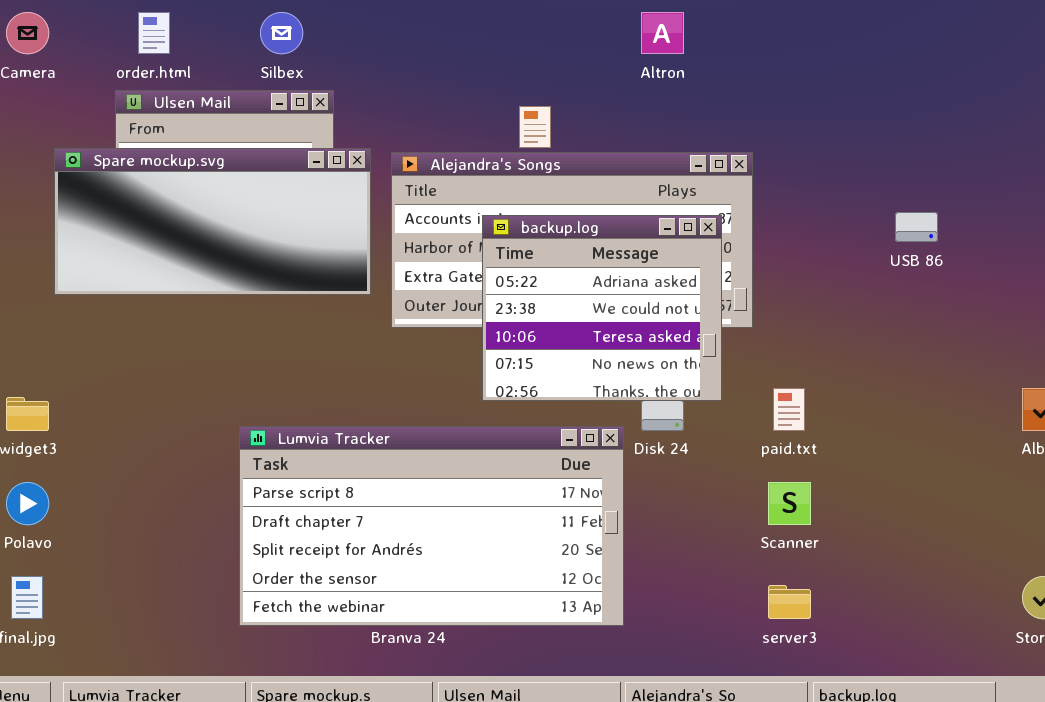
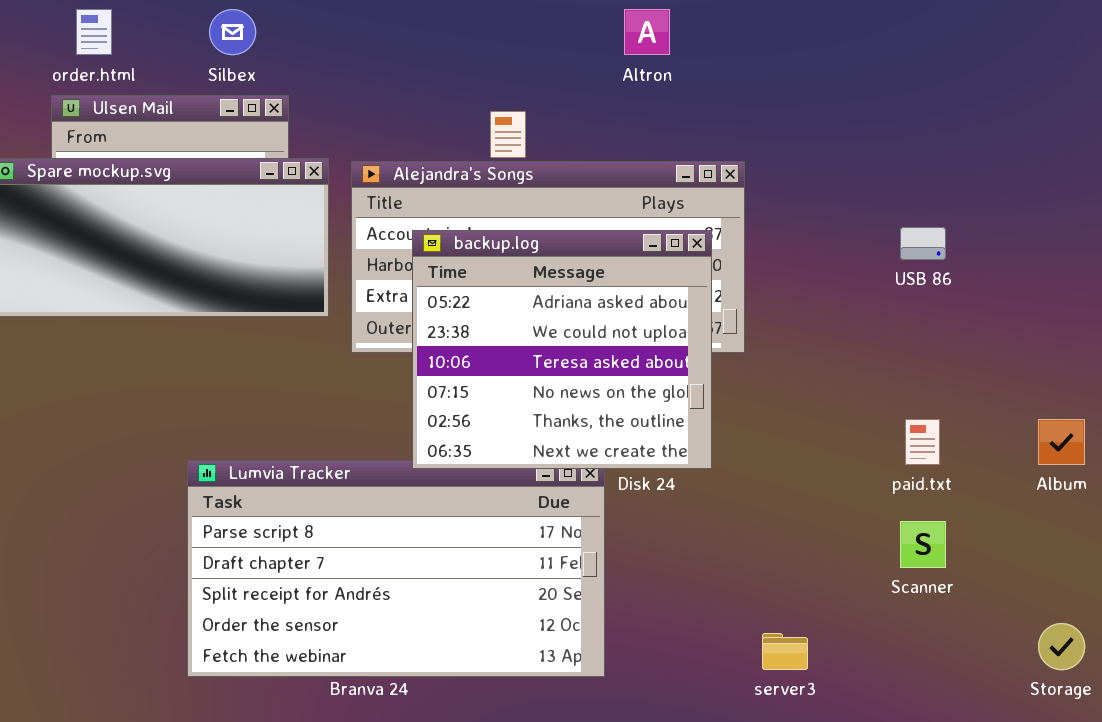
backup.log: [482,215,722,401] -> [412,230,712,469], resized
paid.txt: [773,388,805,431] -> [905,419,940,465], moved
Scanner: [768,482,811,525] -> [900,521,946,568], moved

